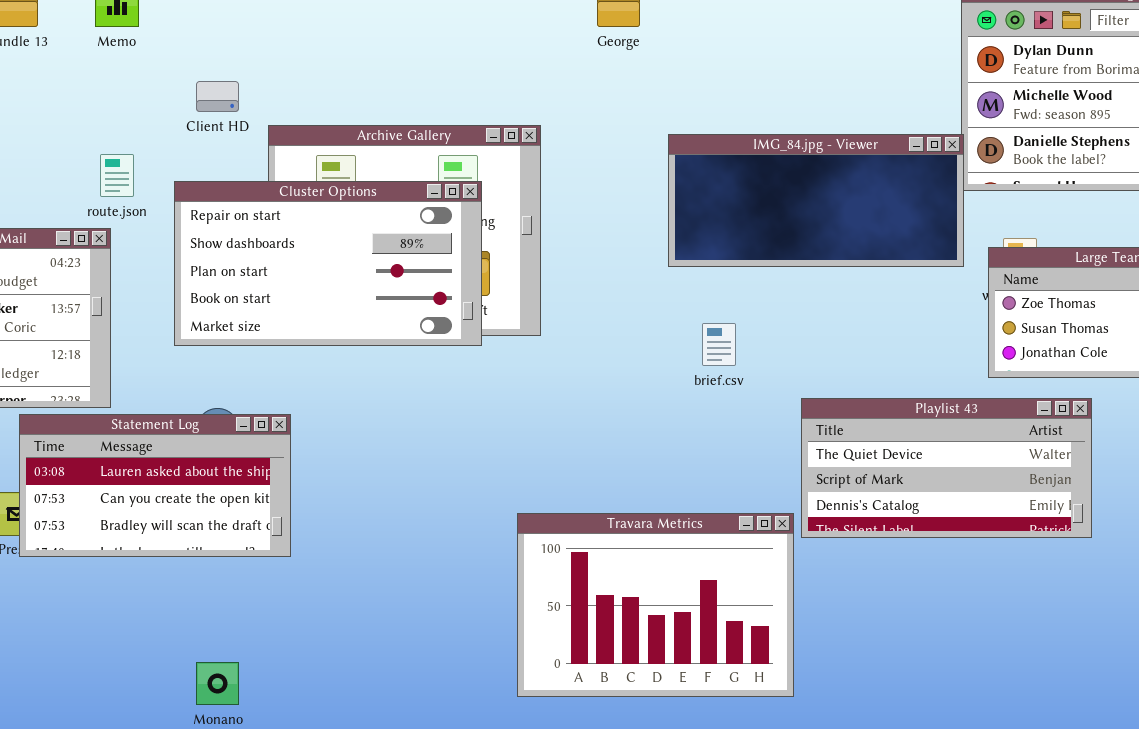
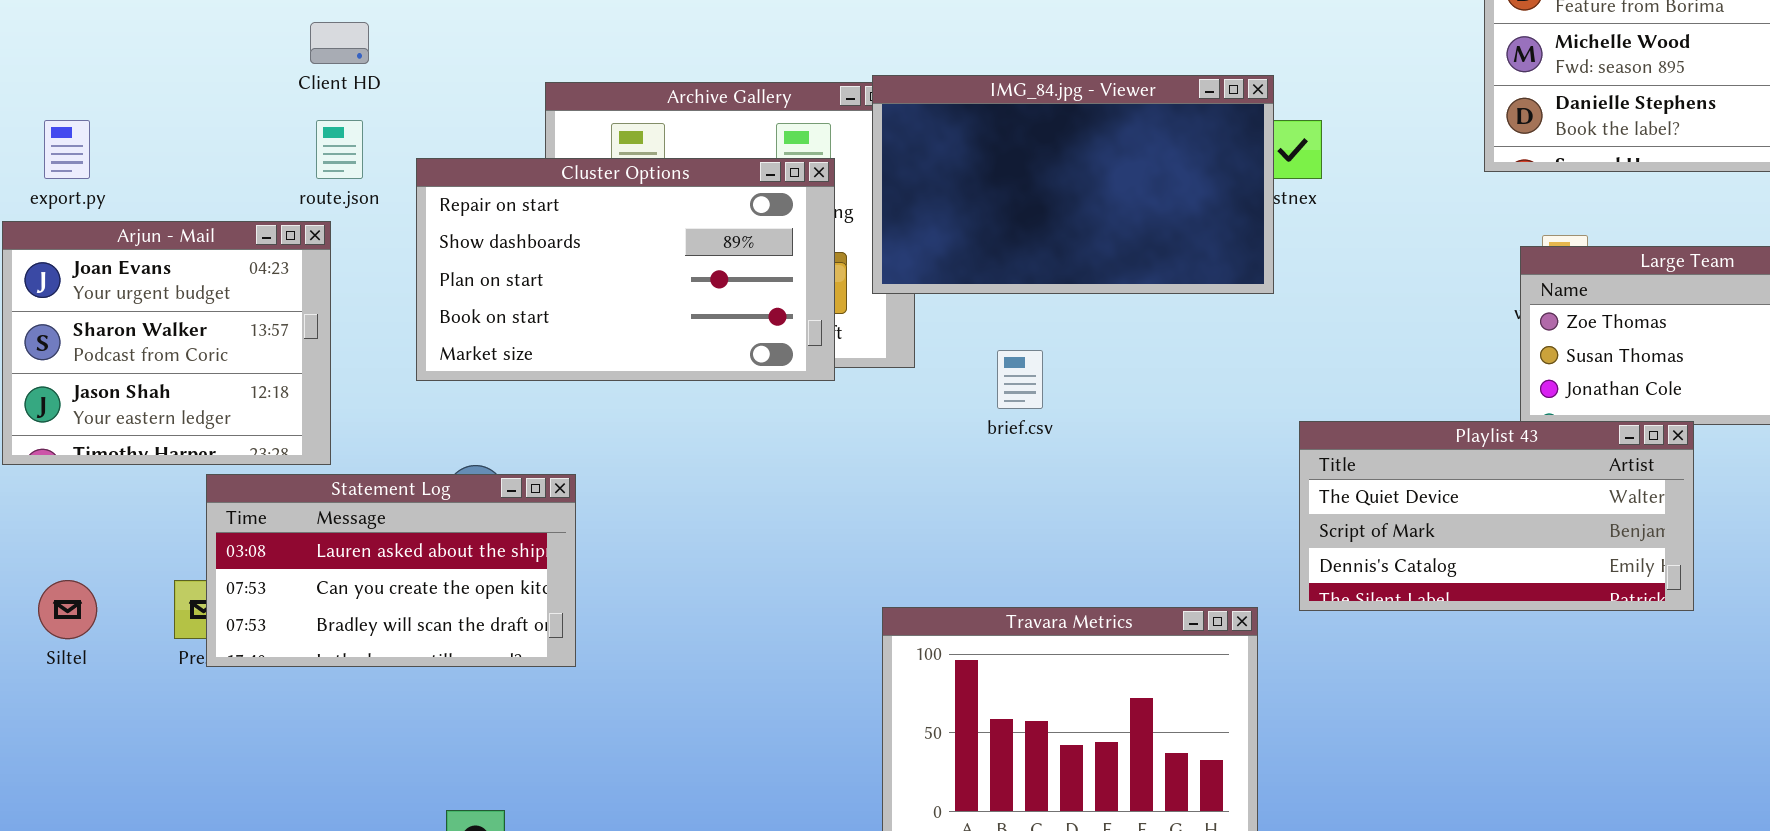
Client HD: [196,81,239,112] -> [310,22,369,64], moved
IMG_84.jpg - Viewer: [668,134,964,267] -> [872,75,1274,294], moved, resized
brief.csv: [702,323,736,366] -> [997,350,1043,409], moved
Playlist 43: [801,398,1092,538] -> [1299,421,1694,611], moved

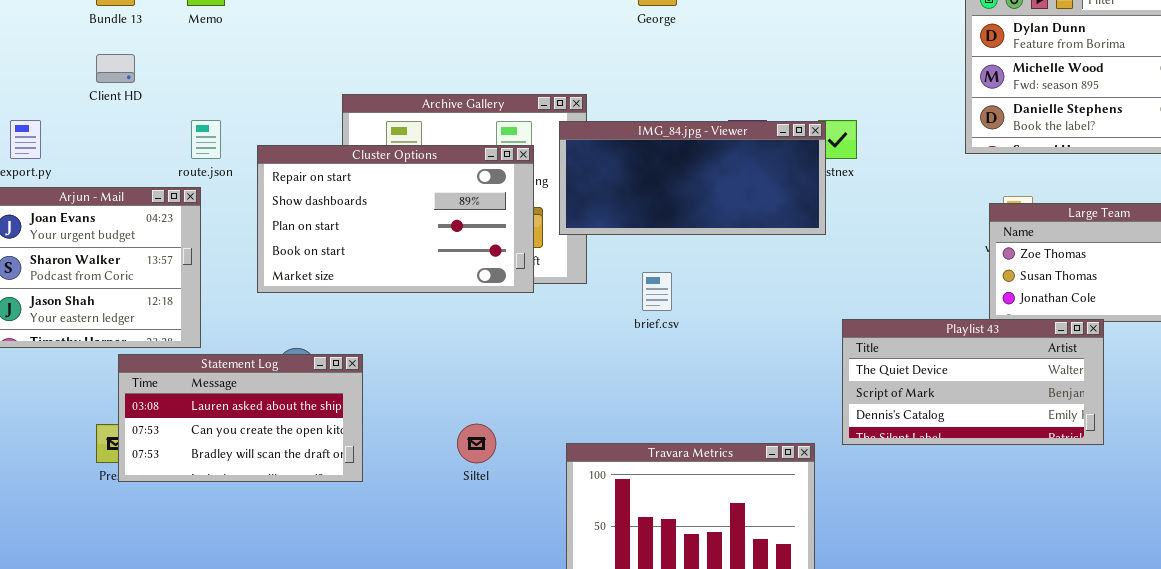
Client HD: [310,22,369,64] -> [96,54,135,83], moved
IMG_84.jpg - Viewer: [872,75,1274,294] -> [559,121,826,235], resized
Siltel: [38,580,97,639] -> [457,424,496,463], moved

